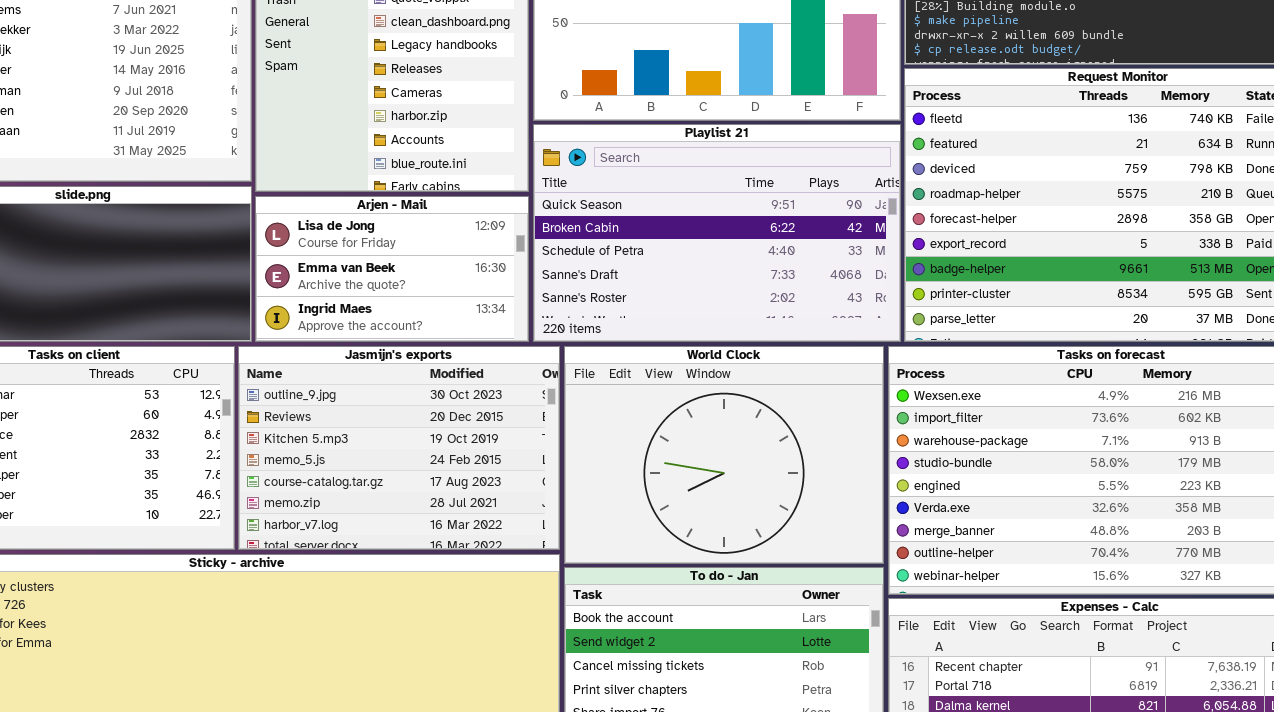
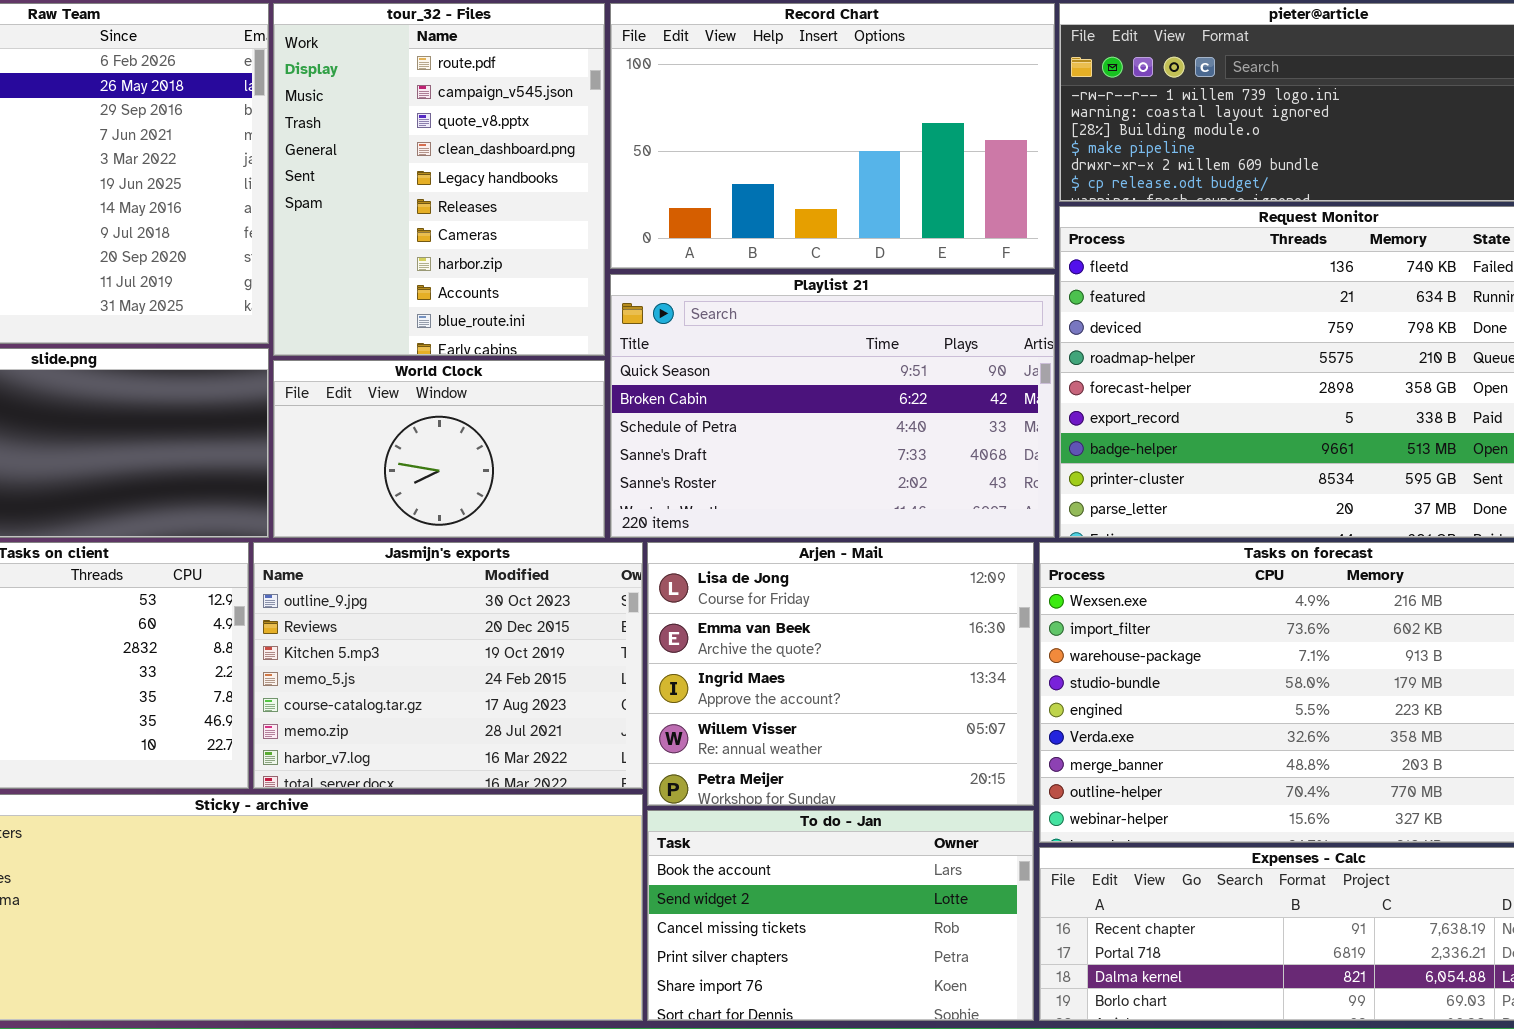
Arjen - Mail: [255,196,529,342] -> [647,542,1034,806], moved, resized
World Clock: [564,346,884,564] -> [273,360,605,538], moved, resized

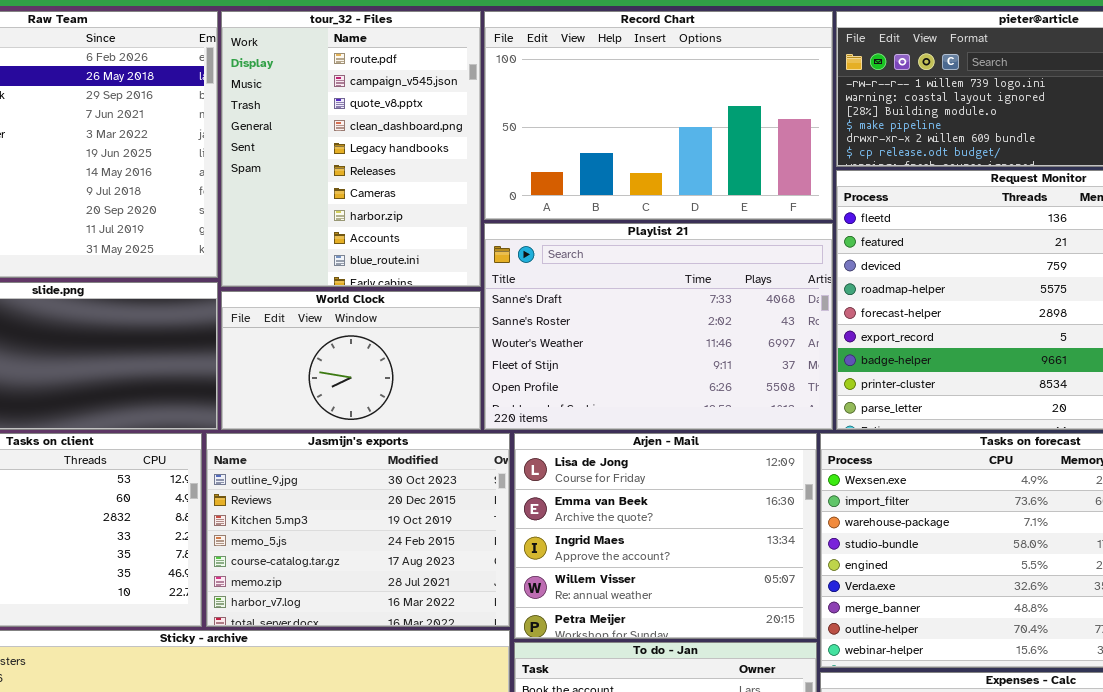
Playlist 21: [610,274,1055,538] -> [484,223,833,430], scrolled down 3 rows

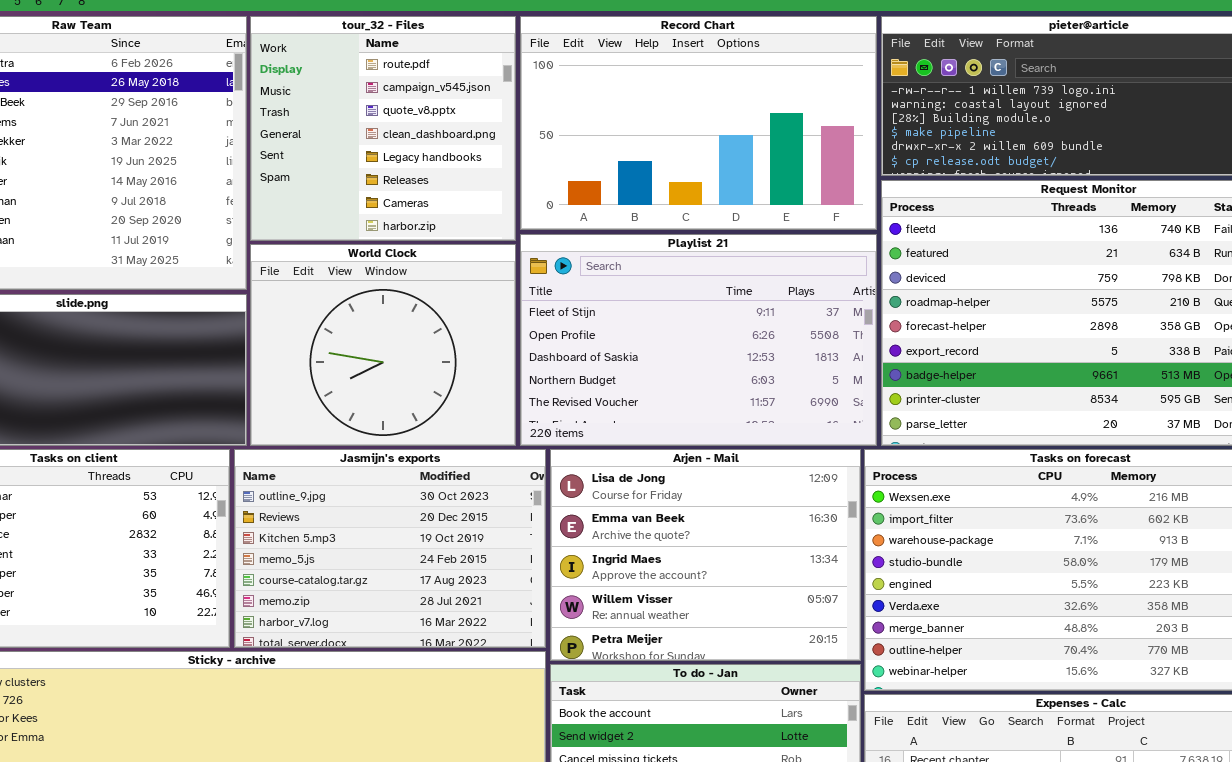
tour_32 - Files: [221,11,481,287] -> [250,16,516,241], resized
Playlist 21: [484,223,833,430] -> [520,234,877,446], scrolled down 3 rows
World Clock: [221,291,481,430] -> [250,244,516,446], resized

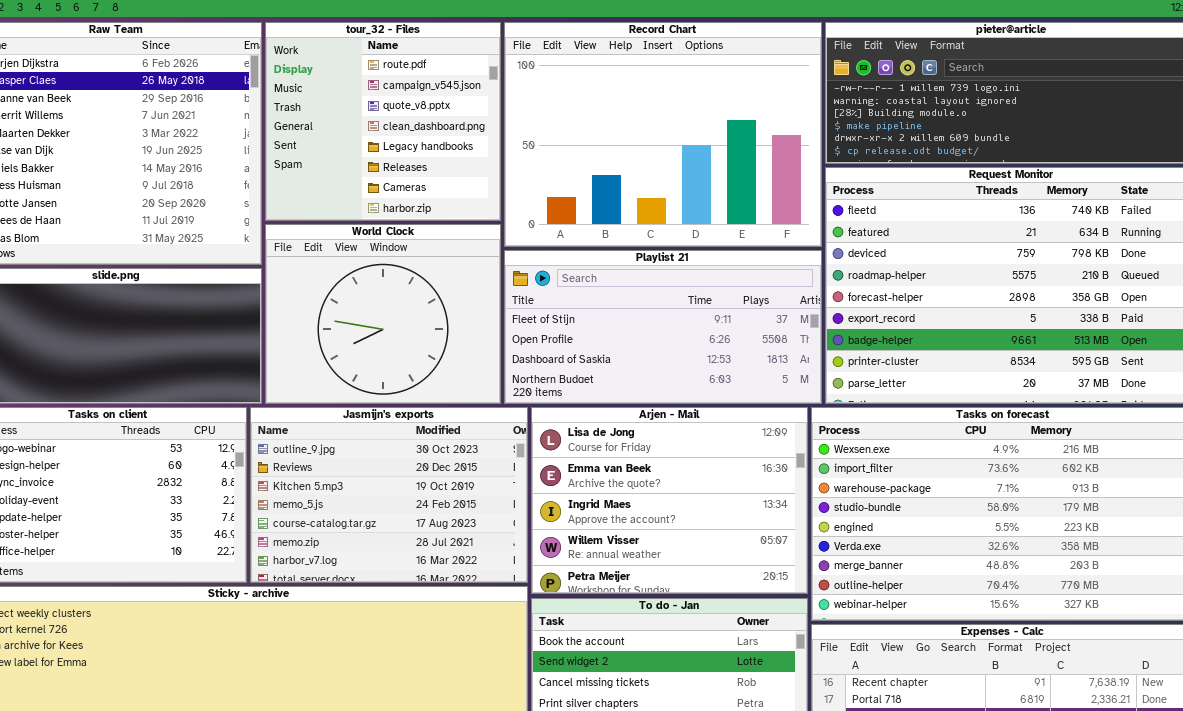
Record Chart: [520,16,877,230] -> [504,22,822,247], resized
Playlist 21: [520,234,877,446] -> [504,250,822,404], resized

